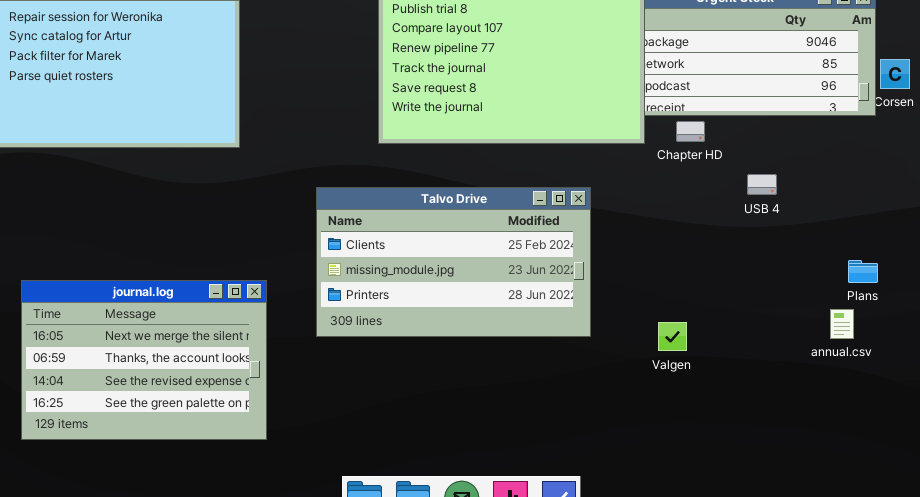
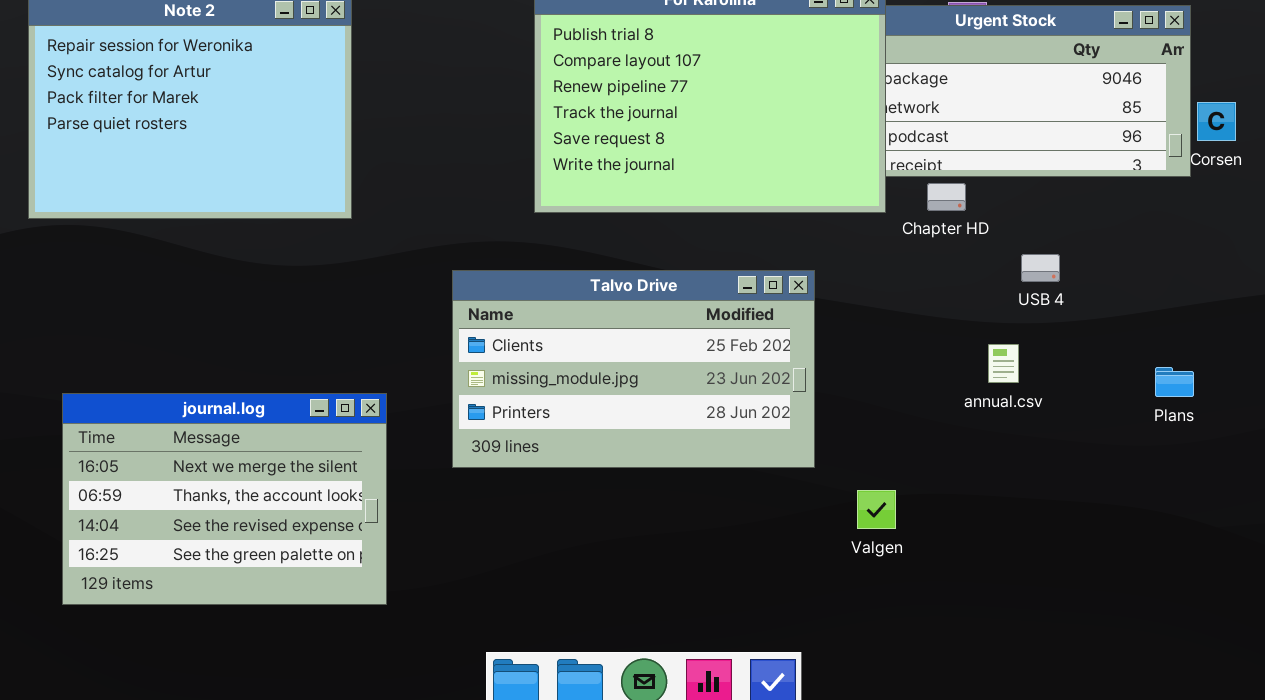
annual.csv: [830,309,854,339] -> [988,344,1019,383], moved
Valgen: [658,322,687,351] -> [857,490,896,529], moved

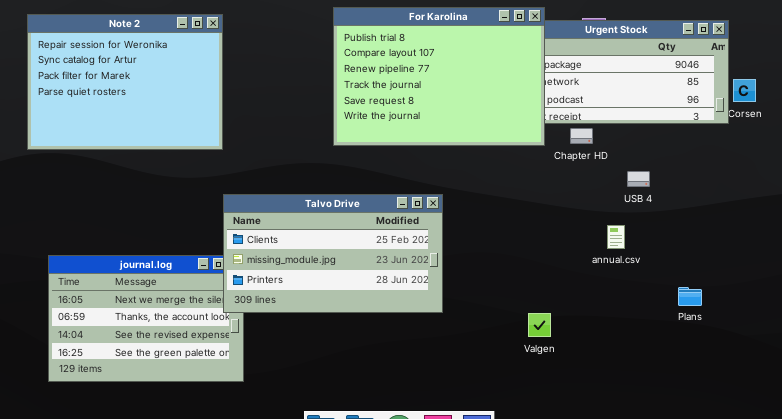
Talvo Drive: [452,270,815,468] -> [223,194,443,313], moved
Plans: [1155,367,1194,397] -> [678,287,702,306], moved

